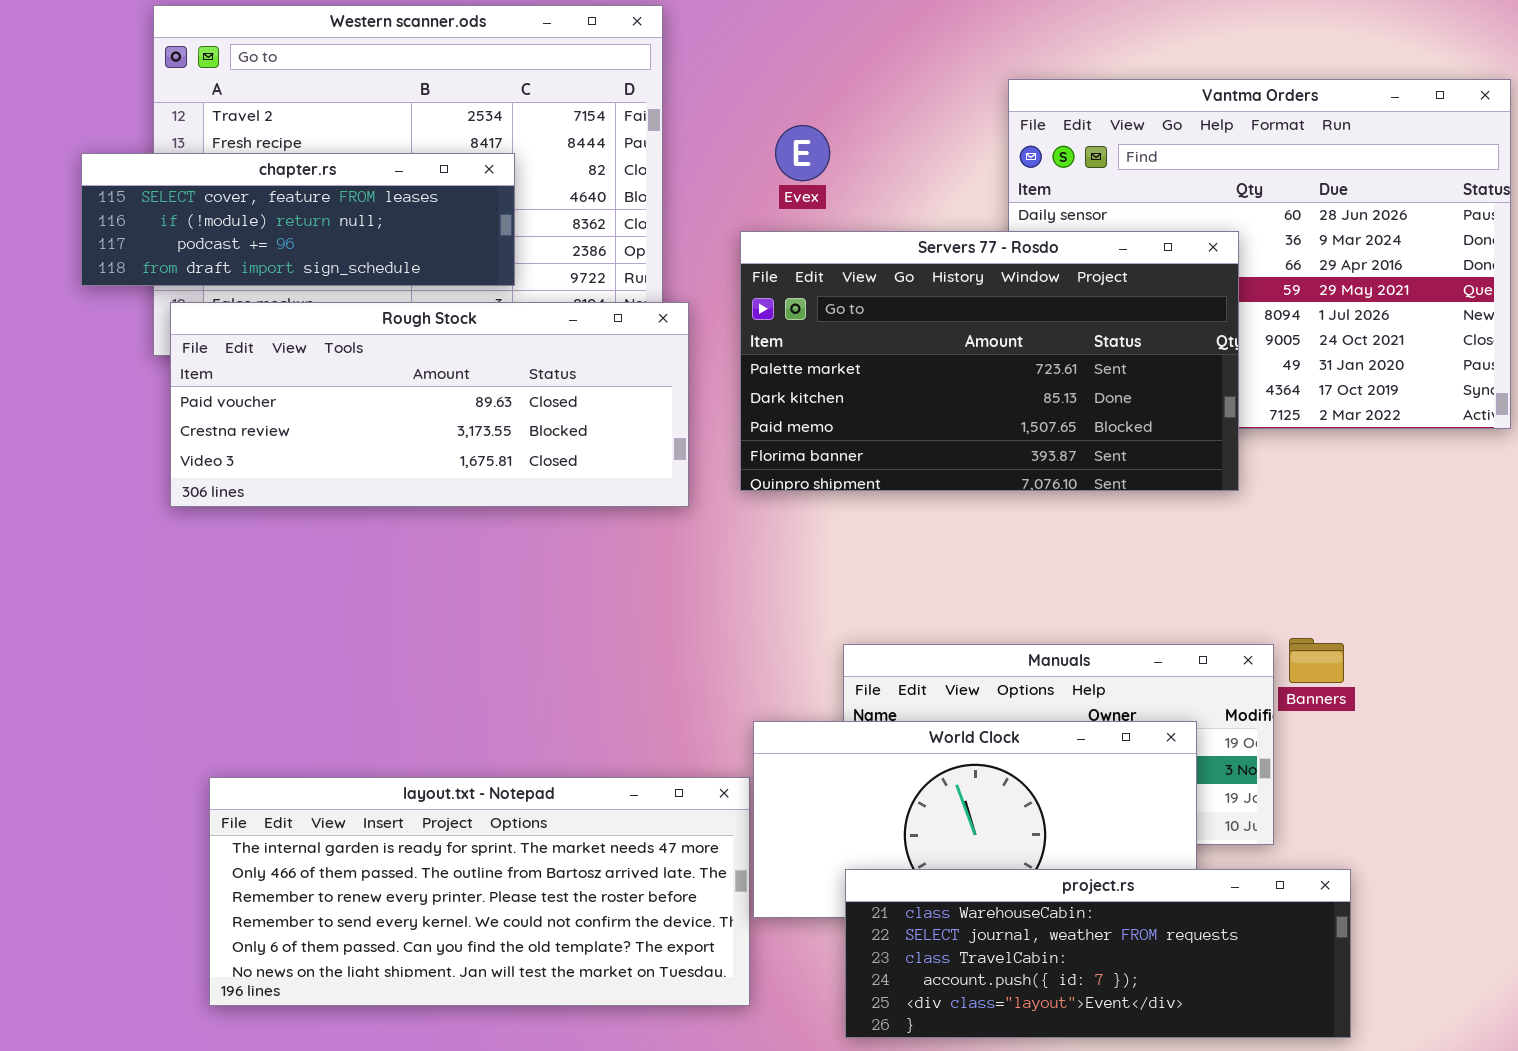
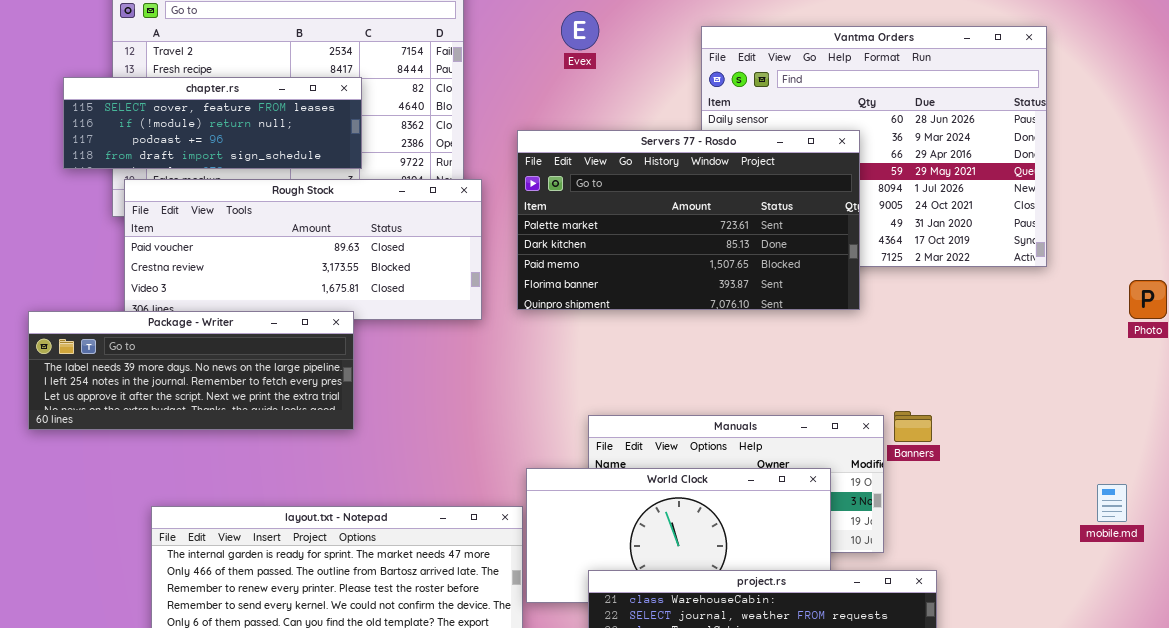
Evex: [775,125,830,181] -> [561,11,599,50], moved
Package - Writer: none -> [28,311,354,430], opened

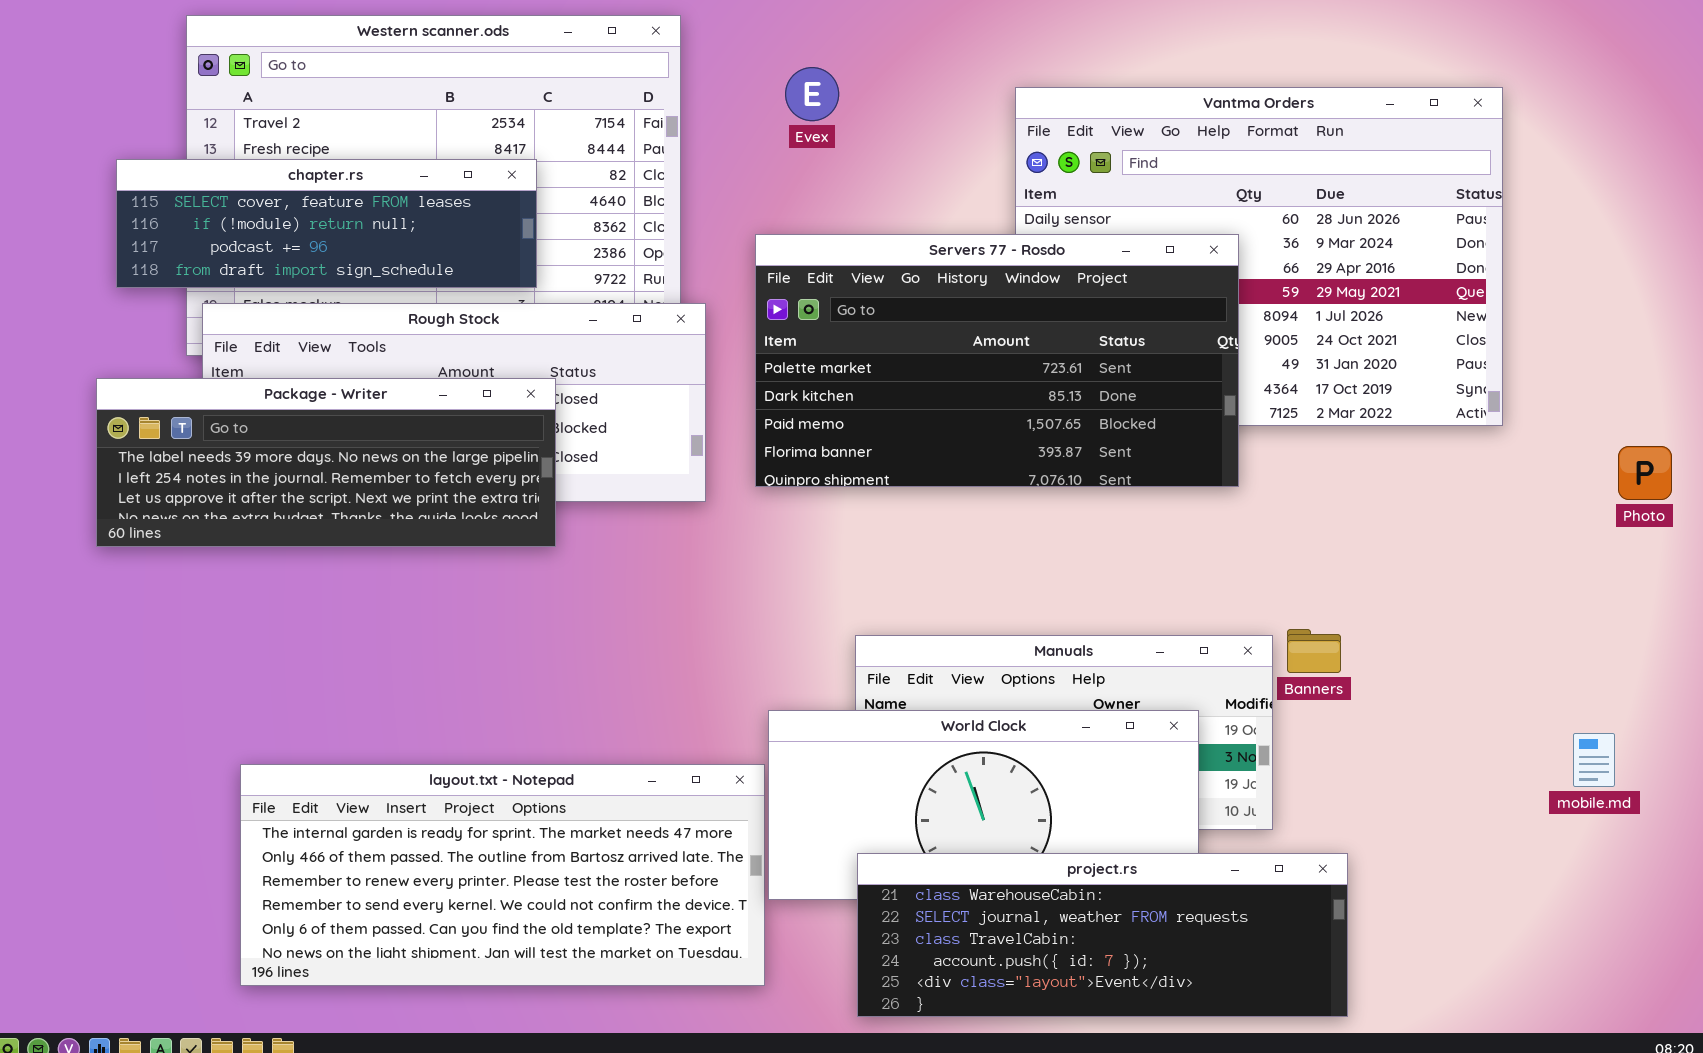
Evex: [561,11,599,50] -> [785,67,839,121], moved
Package - Writer: [28,311,354,430] -> [96,378,556,547], moved

